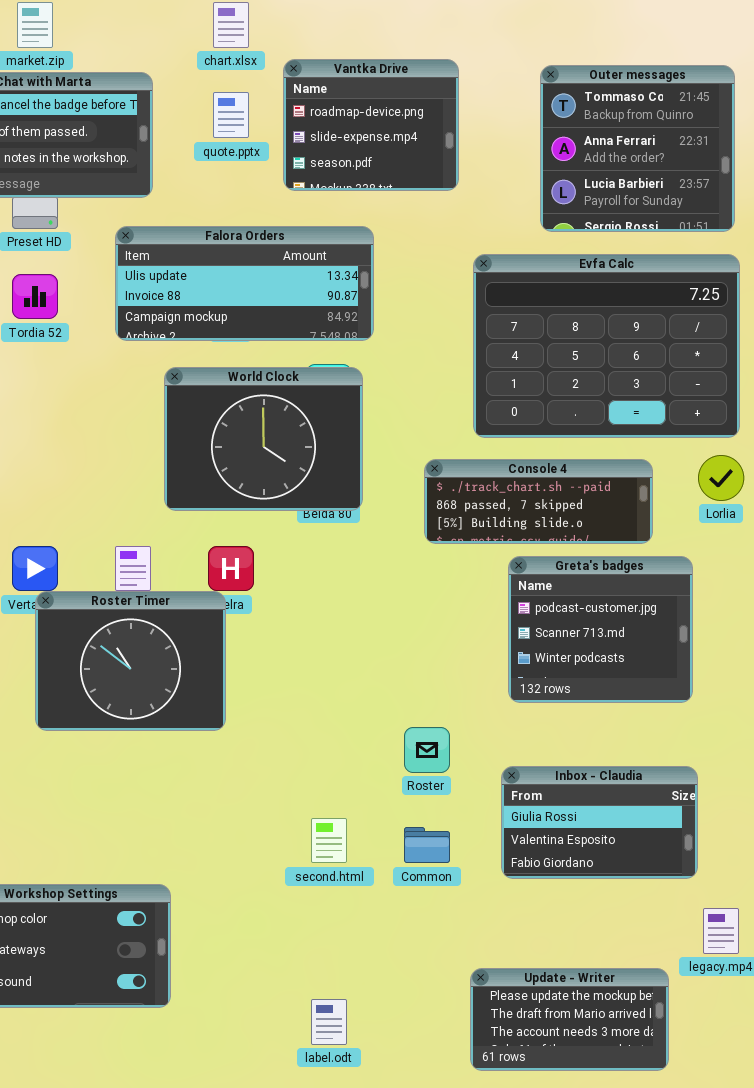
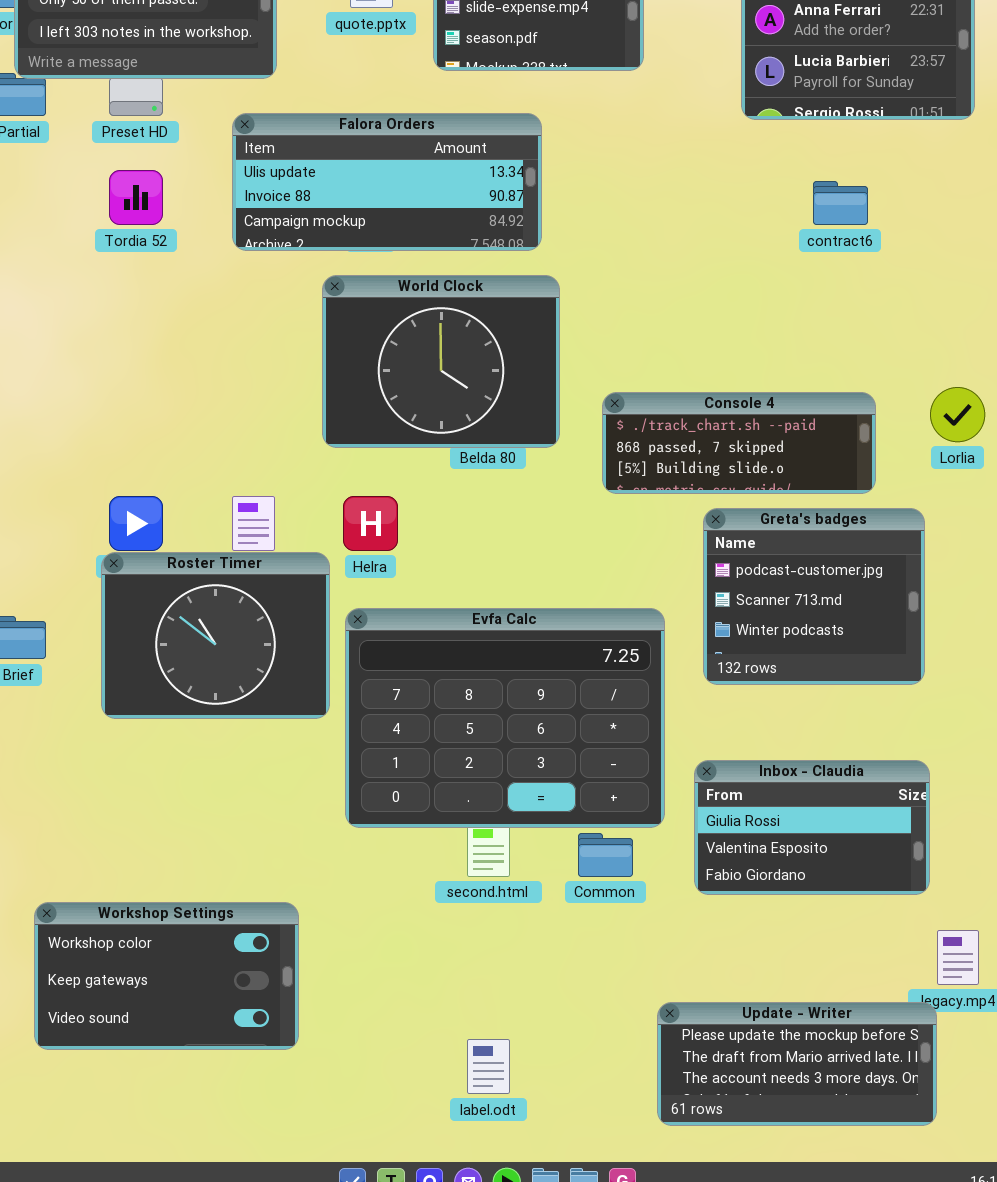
Evfa Calc: [473,254,740,438] -> [345,608,665,828], moved
World Clock: [164,367,363,511] -> [322,275,560,448], moved
Roster Timer: [35,591,226,731] -> [101,552,330,719], moved
Update - Writer: [470,968,669,1071] -> [657,1002,937,1126], resized

